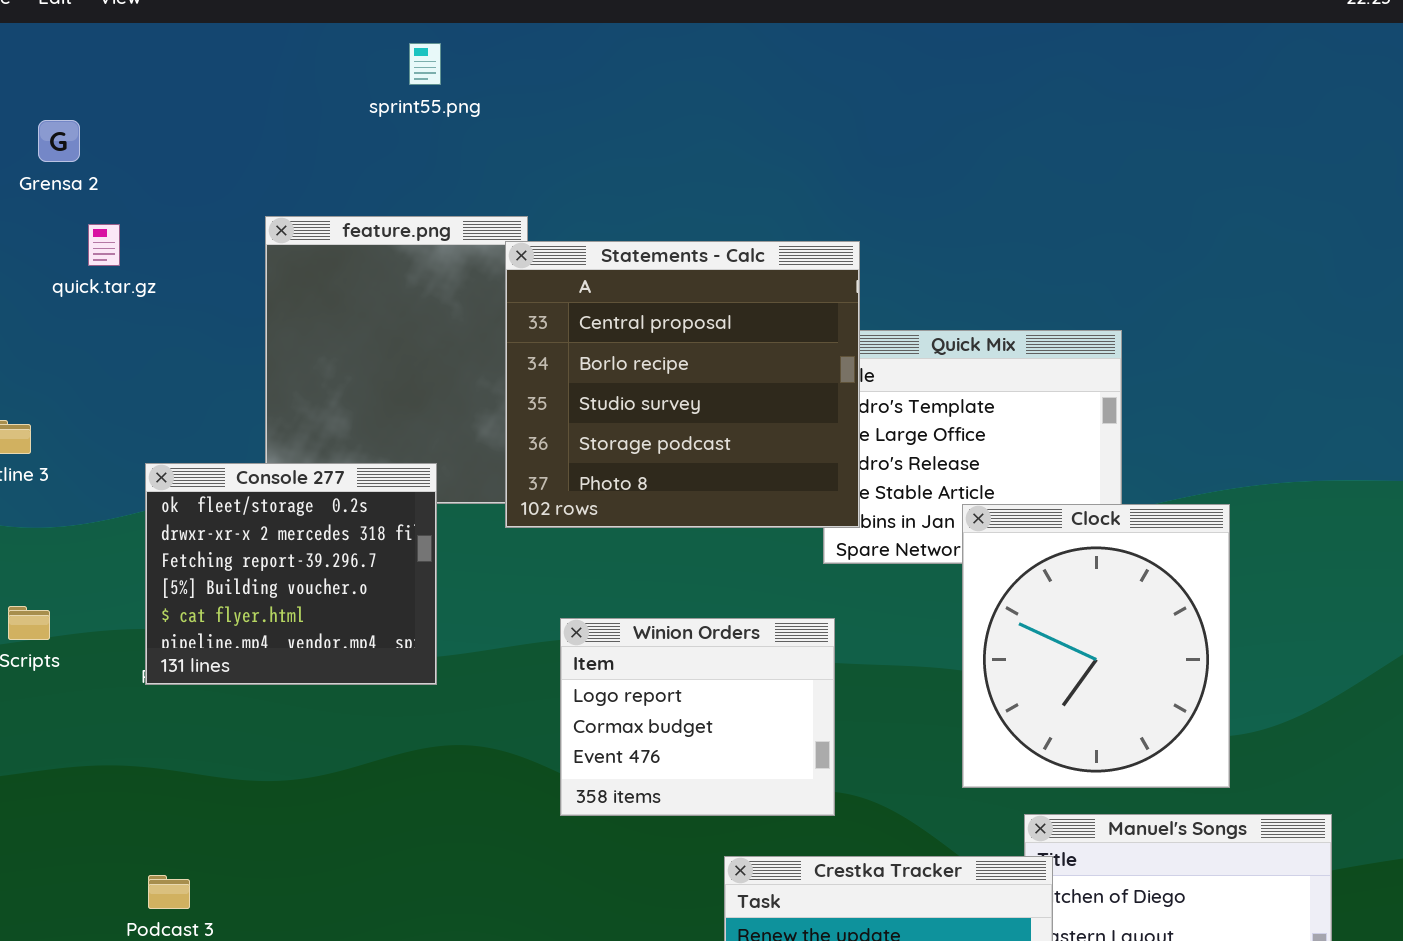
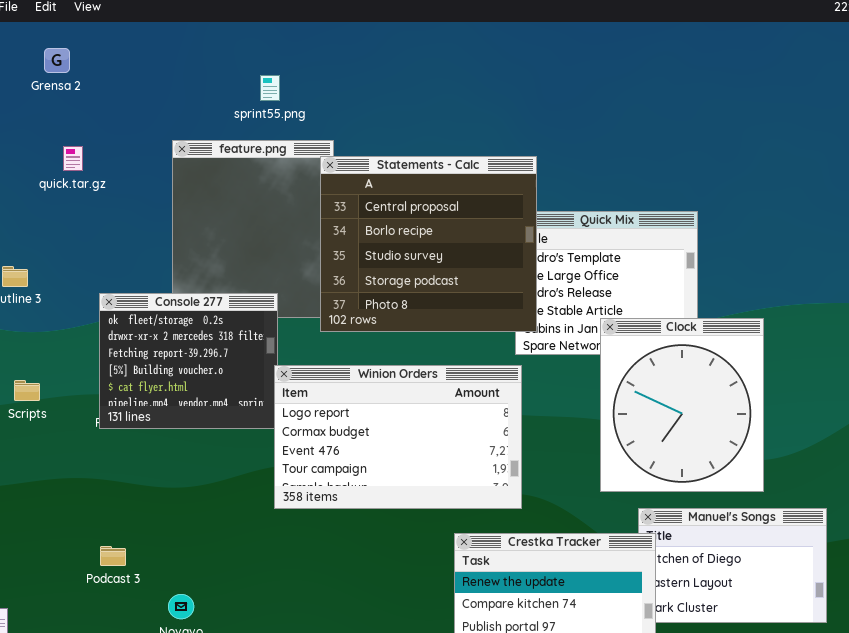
sprint55.png: [409,43,441,85] -> [260,75,280,101], moved
Grensa 2: [38,120,80,162] -> [44,48,70,73], moved
Winion Orders: [560,618,835,816] -> [274,365,522,509], resized

